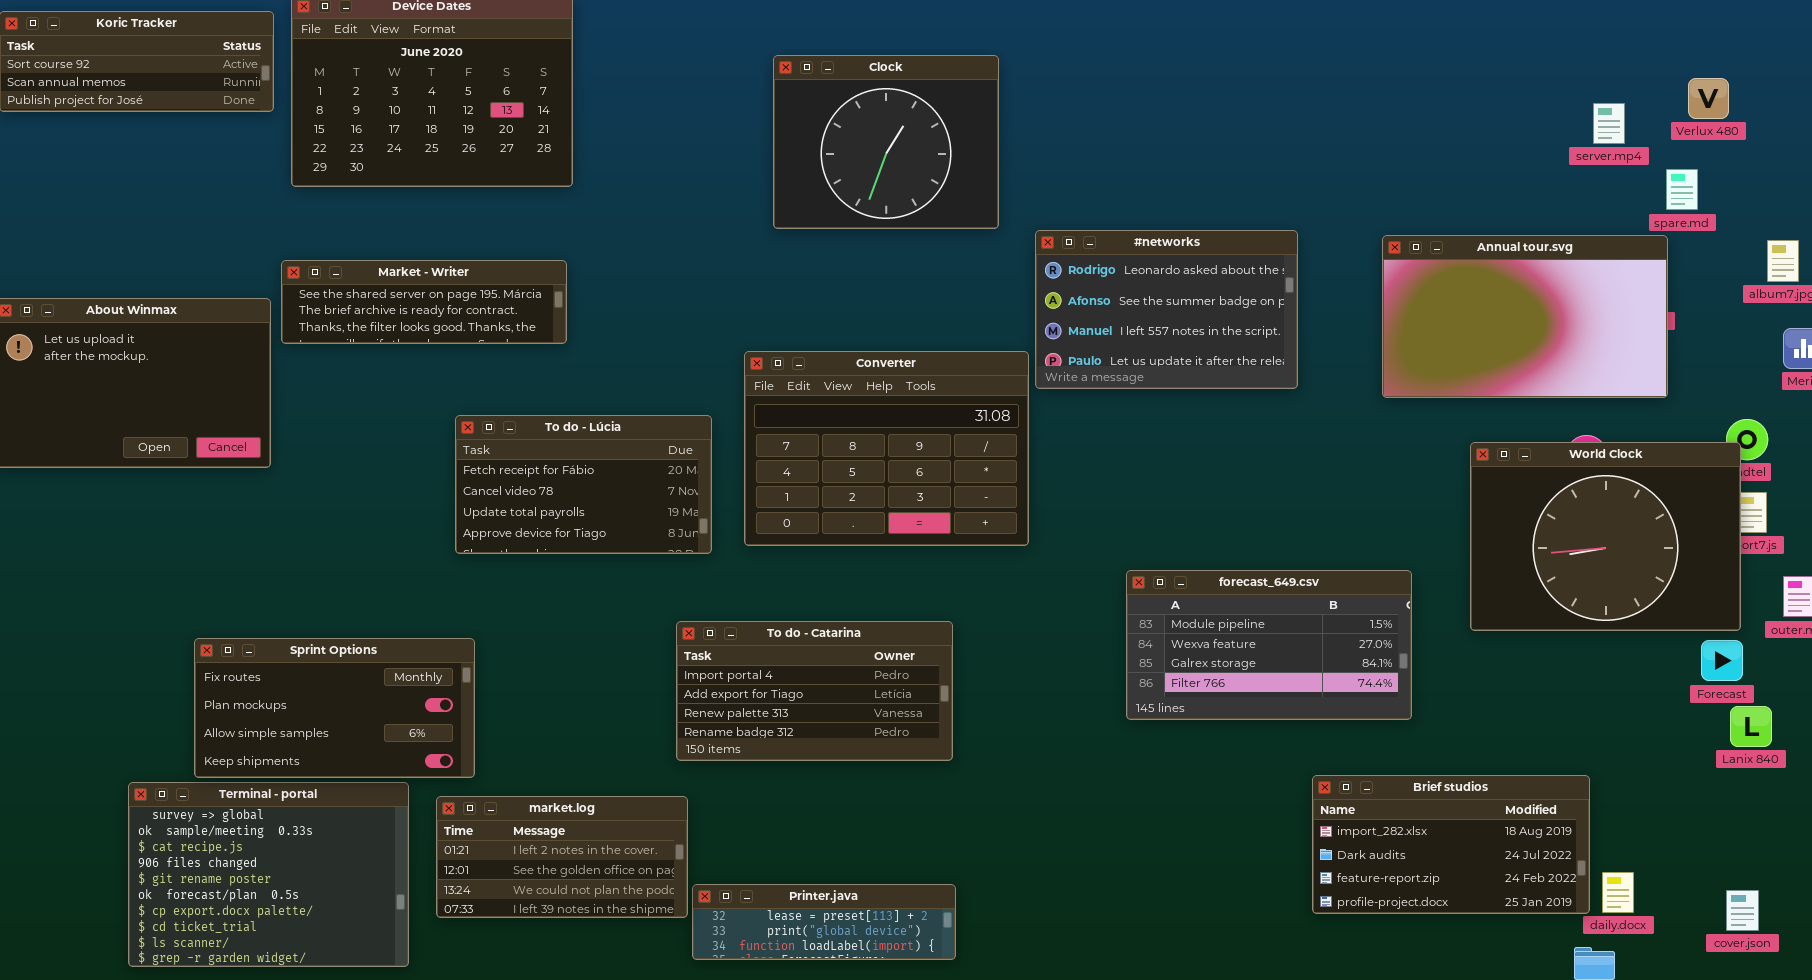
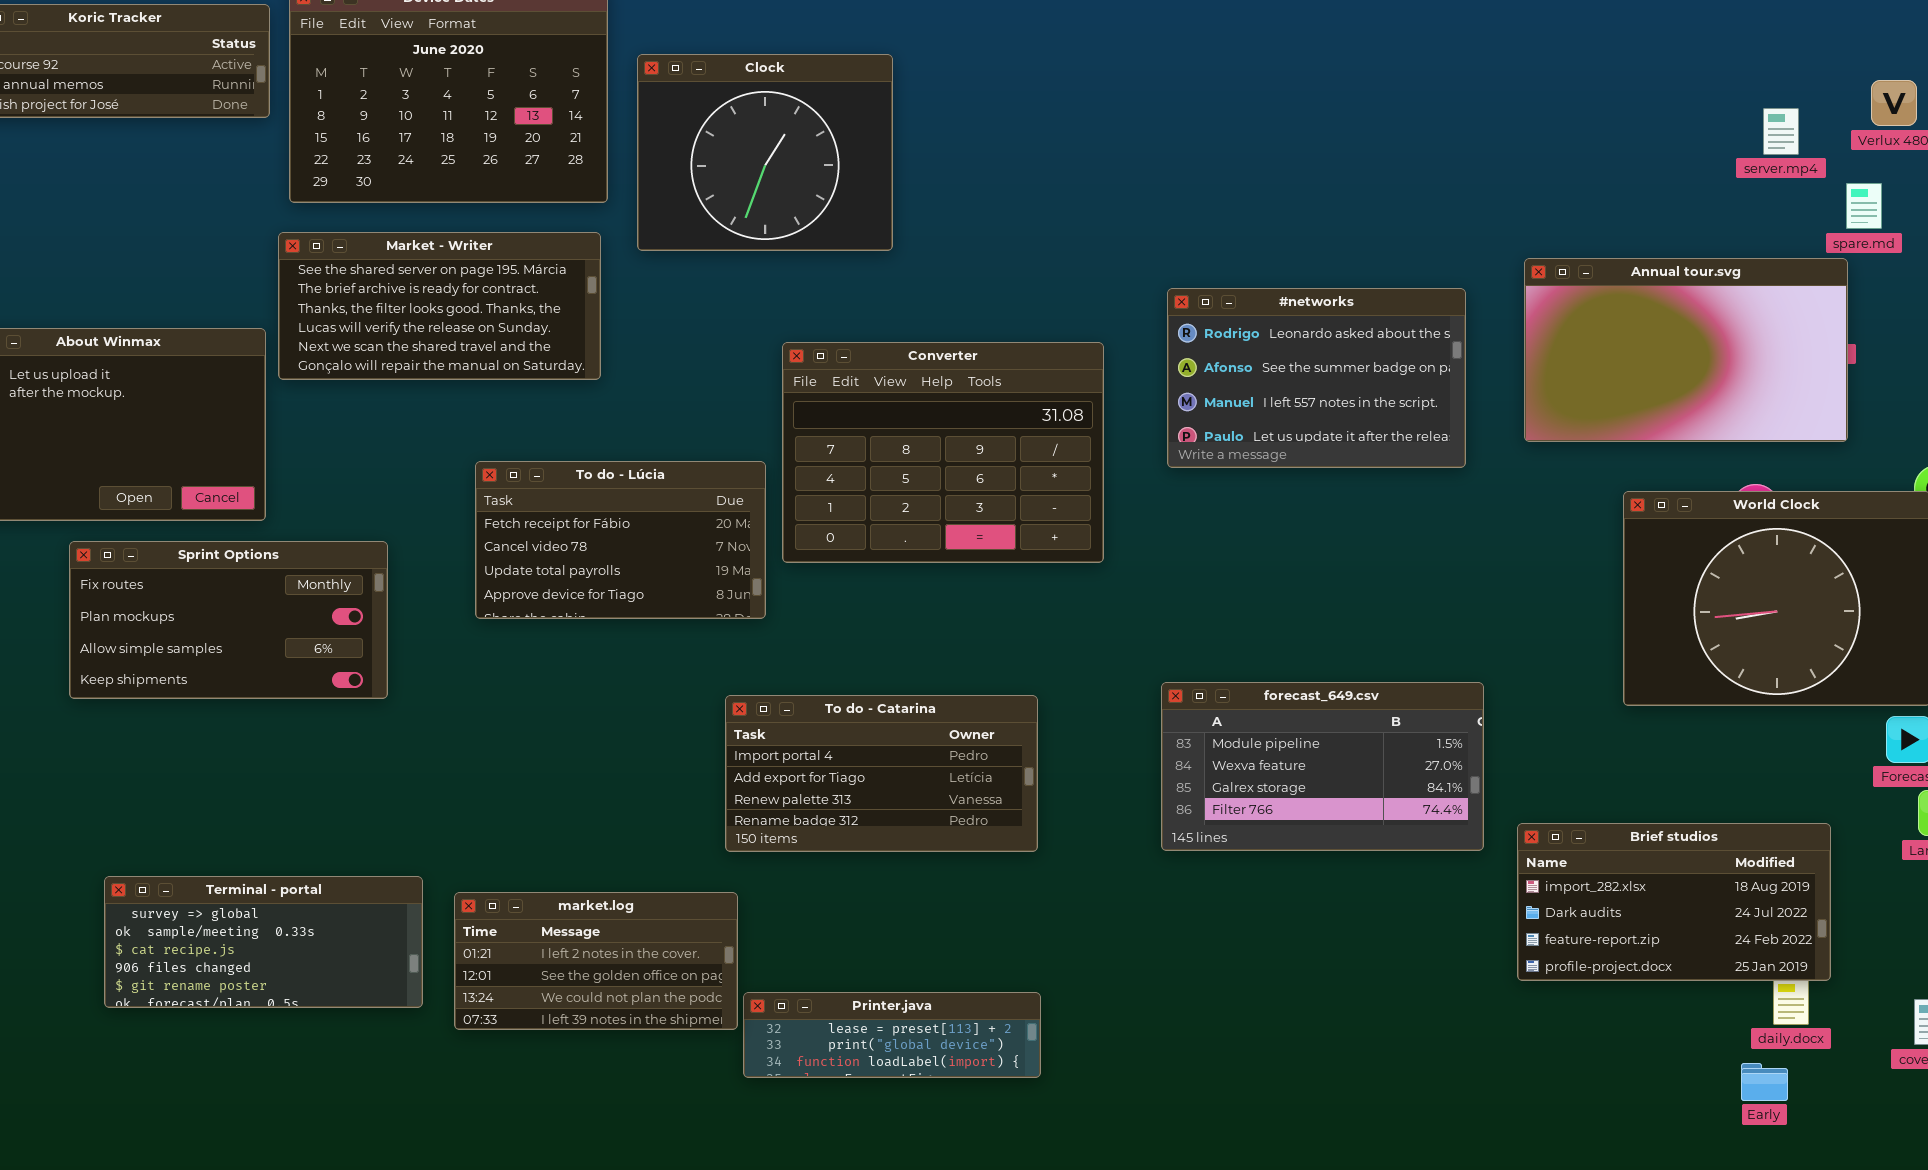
Clock: [773,55,999,229] -> [637,54,893,251], moved
#networks: [1035,230,1298,389] -> [1167,288,1466,468], moved
Market - Writer: [281,260,567,344] -> [278,232,601,380], resized
Converter: [744,351,1029,546] -> [782,342,1104,563], moved
forecast_649.csv: [1126,570,1412,720] -> [1161,682,1484,851], moved
Sprint Options: [194,638,475,778] -> [69,541,388,699], moved
Brief studios: [1312,775,1590,914] -> [1517,823,1831,981], moved
Terminal - portal: [128,782,409,967] -> [104,876,423,1008], resized

